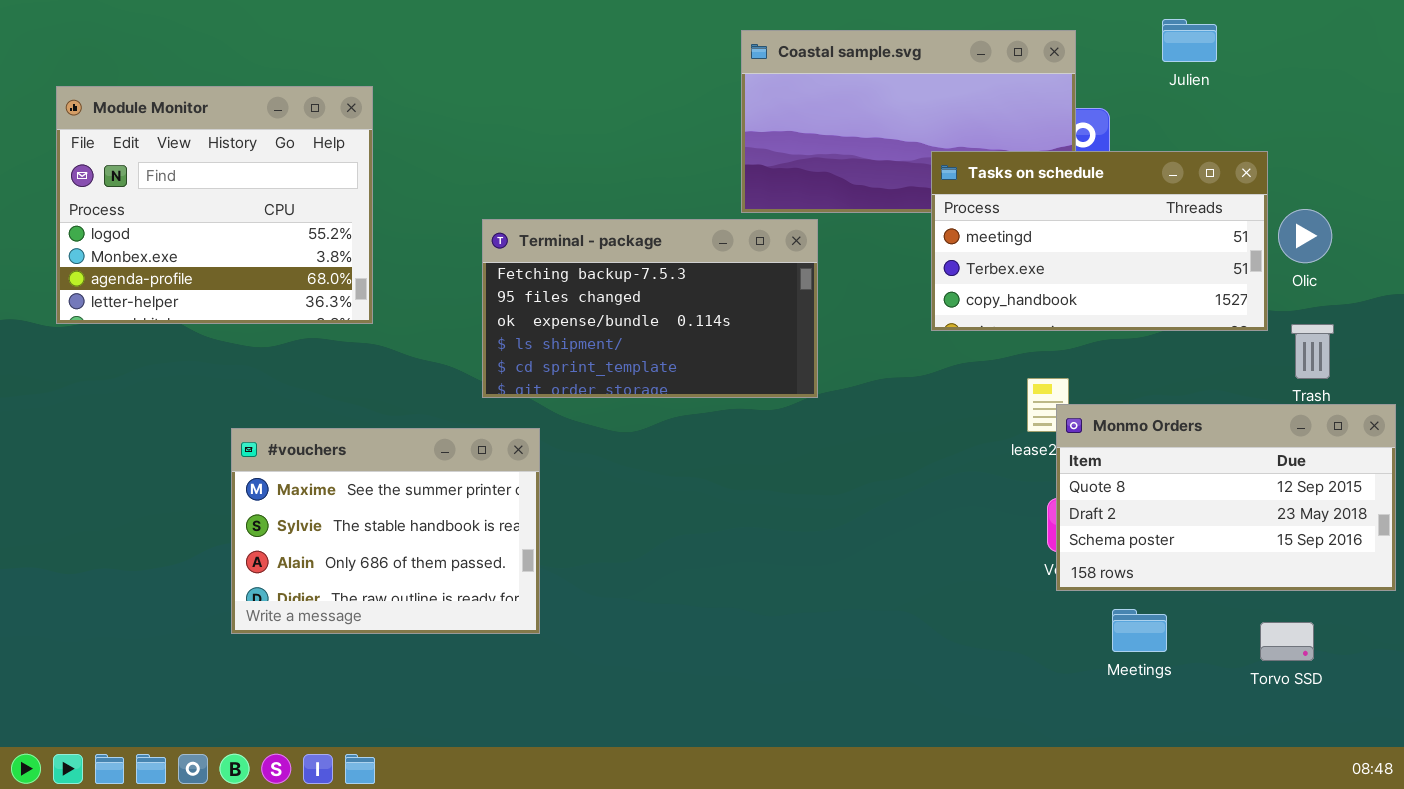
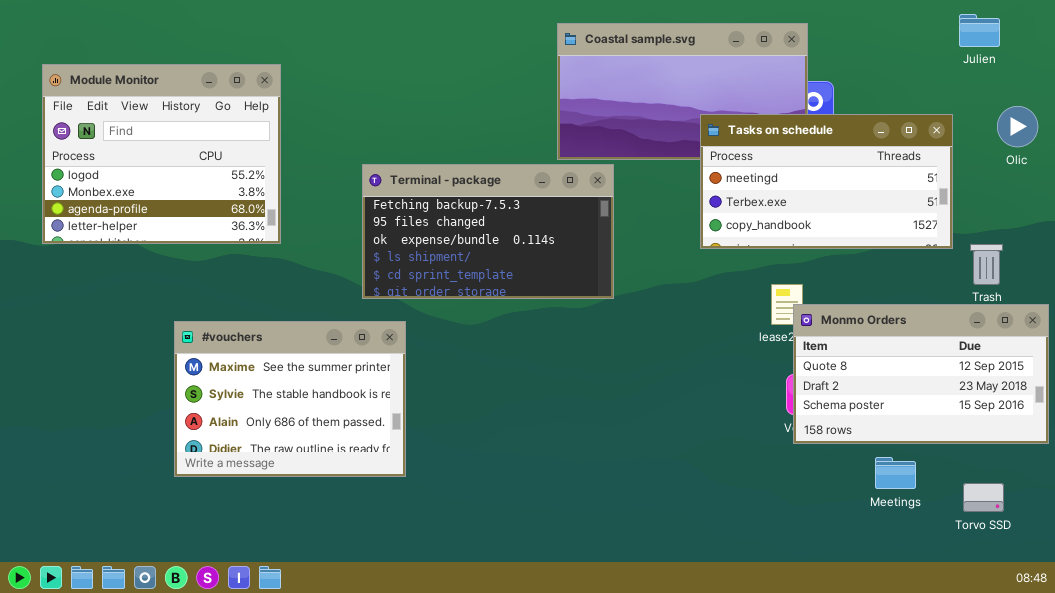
Julien: [1162,19,1217,62] -> [959,14,1000,47], moved
Olic: [1278,209,1332,263] -> [997,106,1038,147], moved
Meetings: [1112,609,1167,652] -> [875,457,916,489], moved
Torvo SSD: [1260,622,1314,661] -> [963,483,1004,512], moved

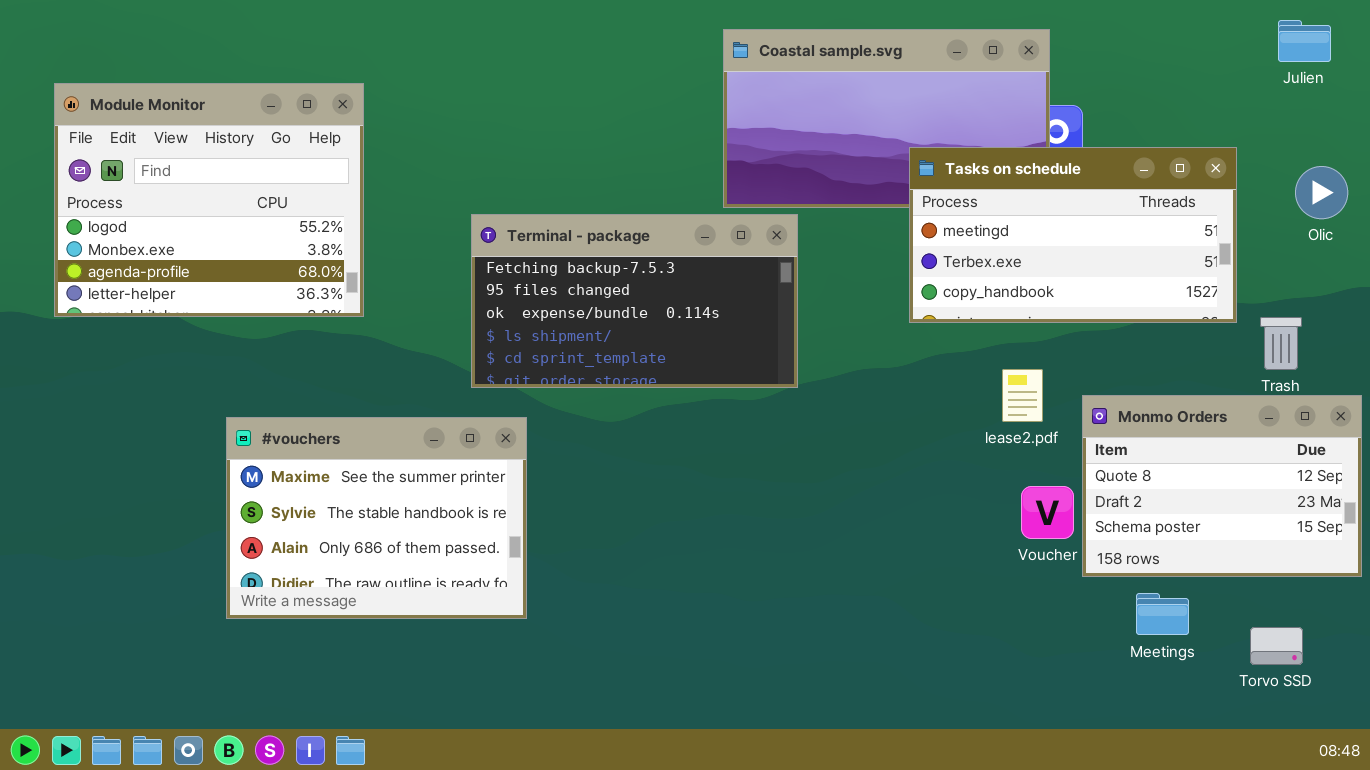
Julien: [959,14,1000,47] -> [1278,20,1331,62], moved
Olic: [997,106,1038,147] -> [1295,166,1348,219], moved
Monmo Orders: [793,304,1049,444] -> [1082,395,1362,577], resized

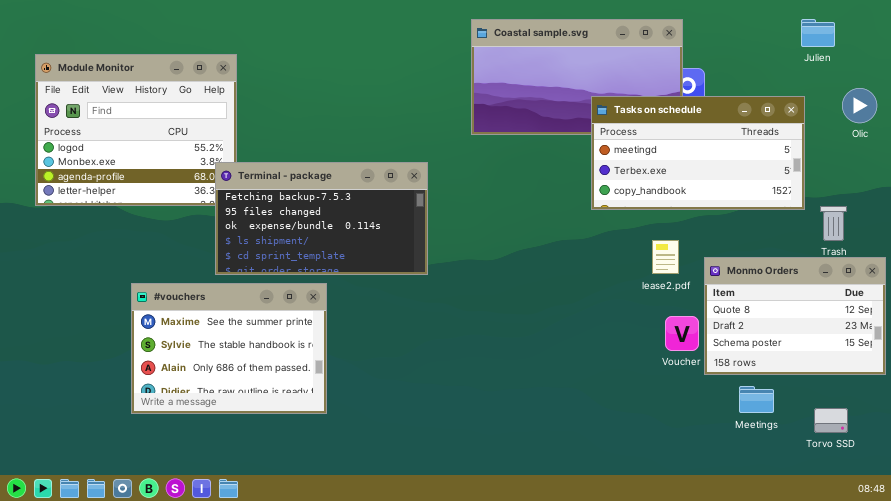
Julien: [1278,20,1331,62] -> [801,19,835,47], moved
Olic: [1295,166,1348,219] -> [842,88,877,123], moved
Terminal - package: [471,214,798,388] -> [215,162,428,275], moved
#vouchers: [226,417,527,619] -> [131,283,327,414], moved

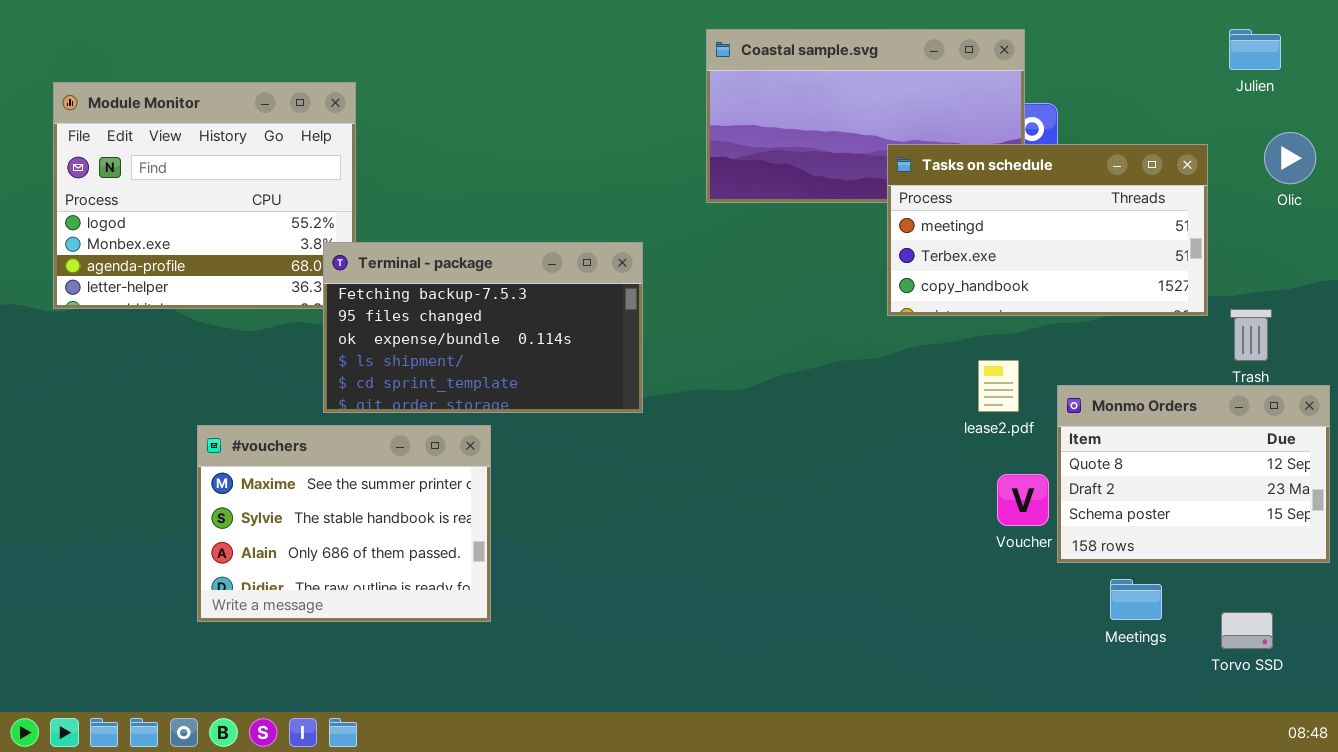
Julien: [801,19,835,47] -> [1229,29,1281,70], moved

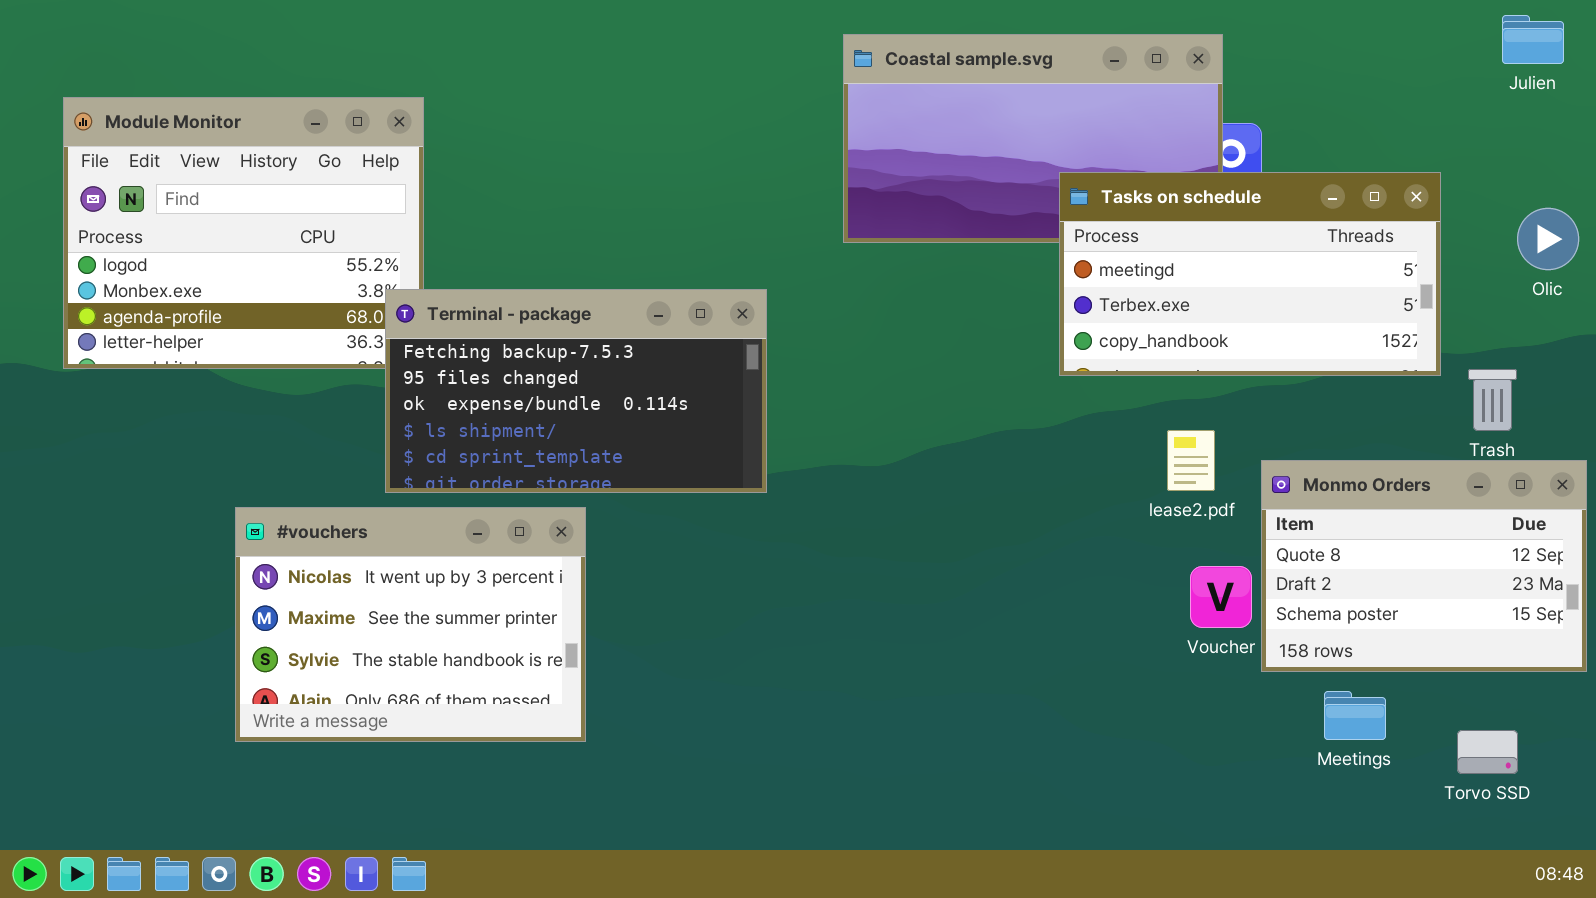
Julien: [1229,29,1281,70] -> [1502,15,1564,64], moved
Olic: [1264,132,1316,184] -> [1517,208,1579,270], moved
#vouchers: [197,425,491,622] -> [235,507,586,742], scrolled up 1 row

